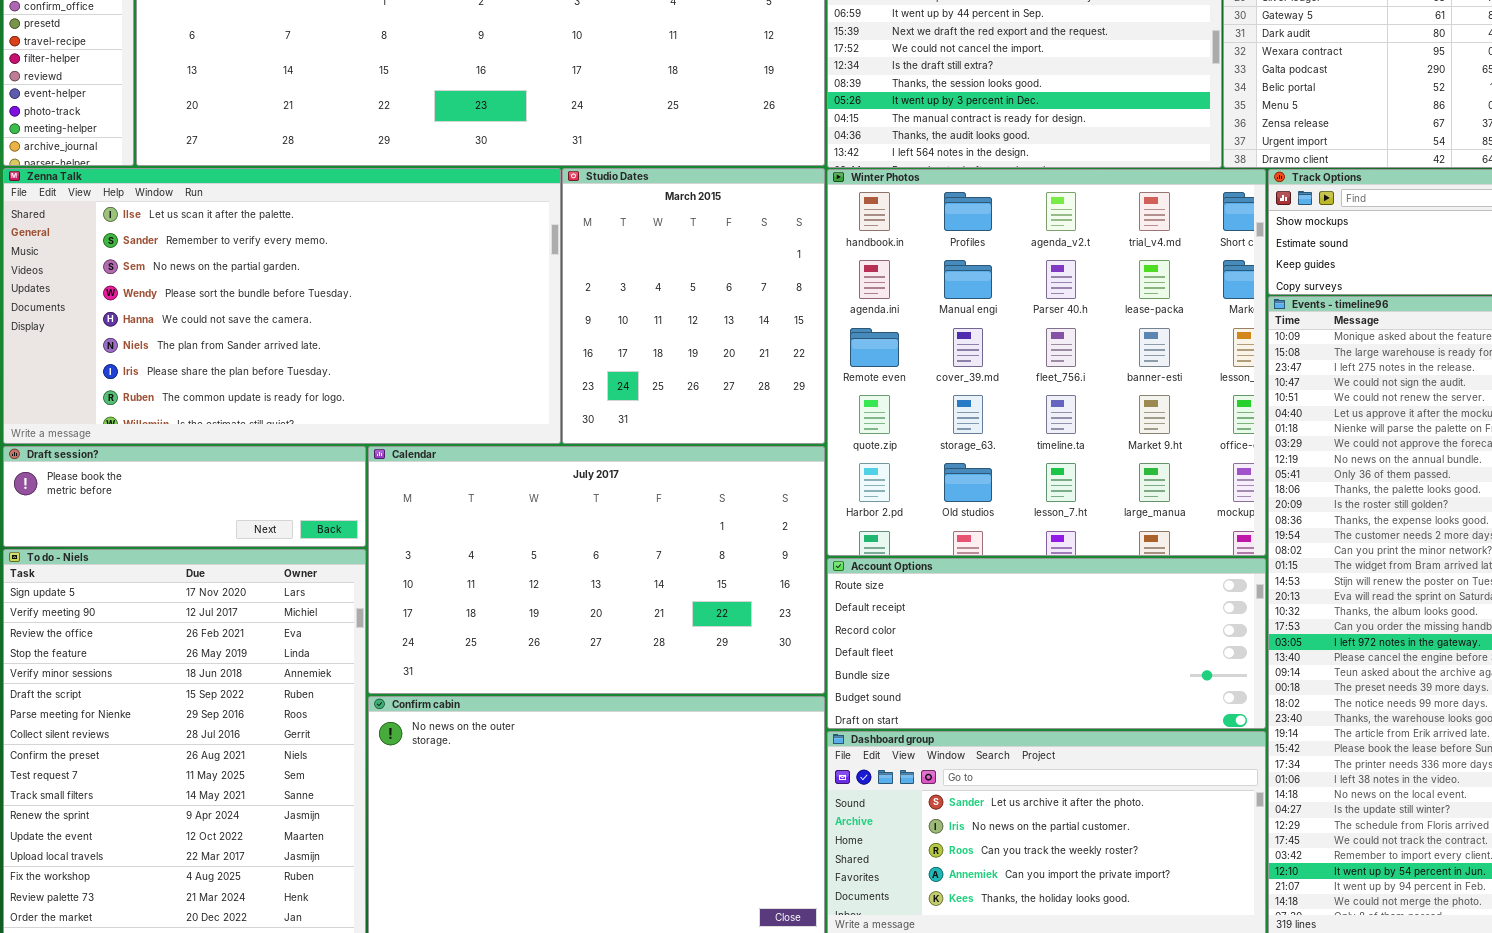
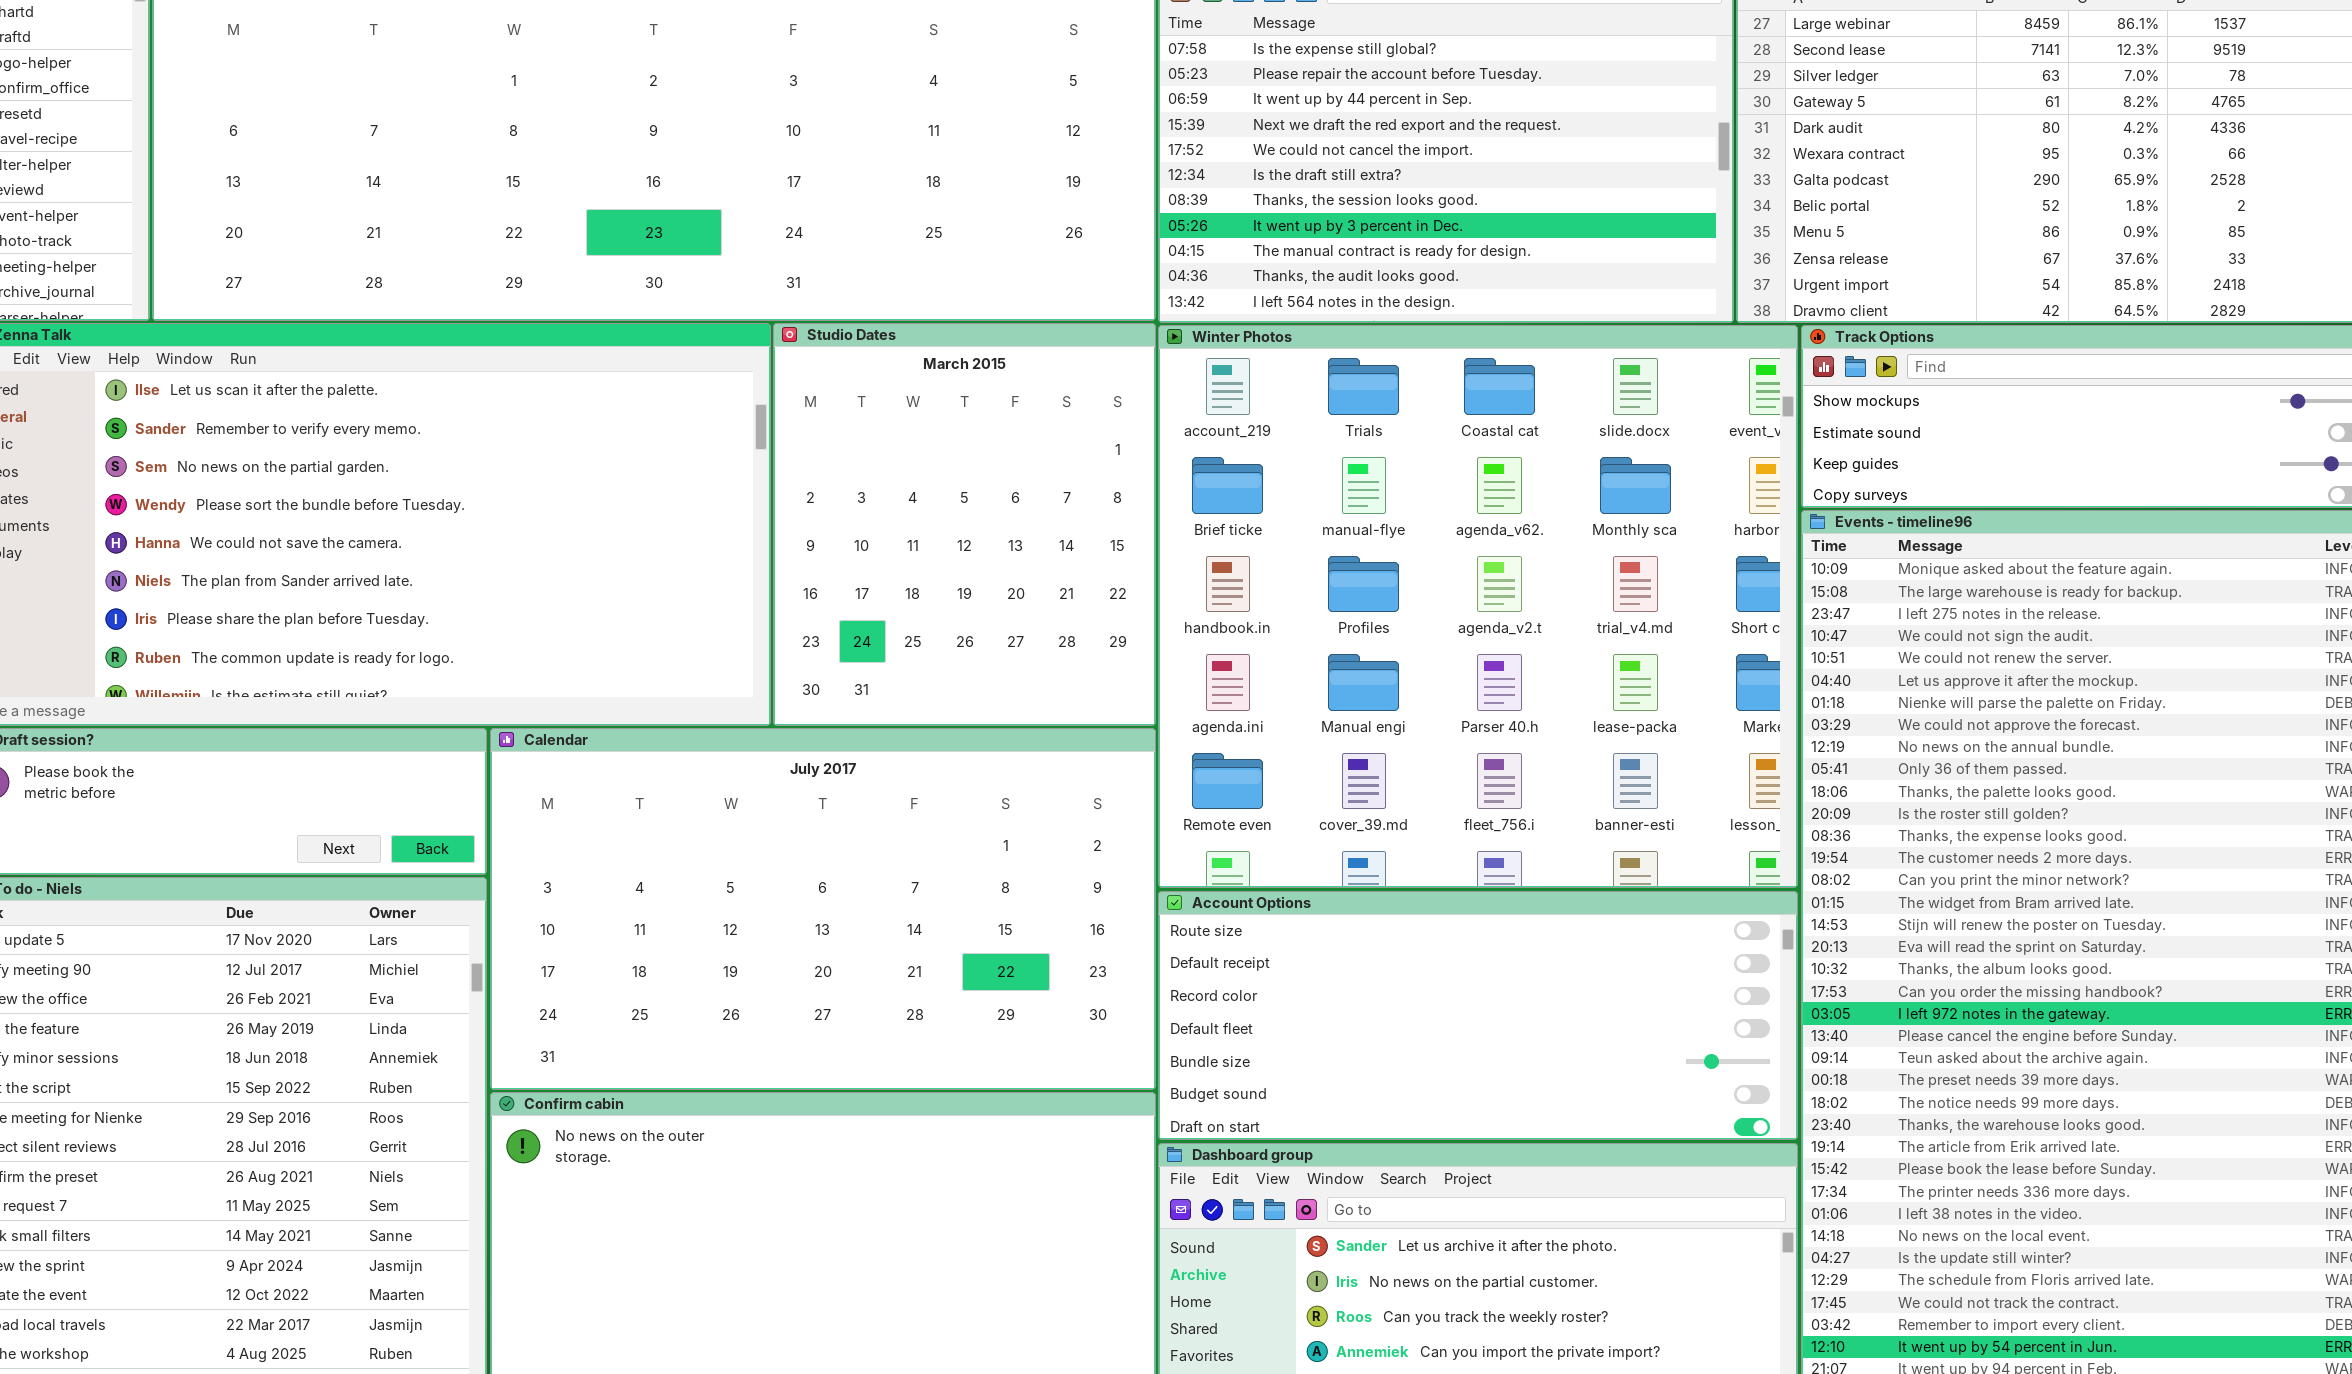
Winter Photos: [827,169,1266,556] -> [1158,325,1798,888], scrolled up 2 rows

